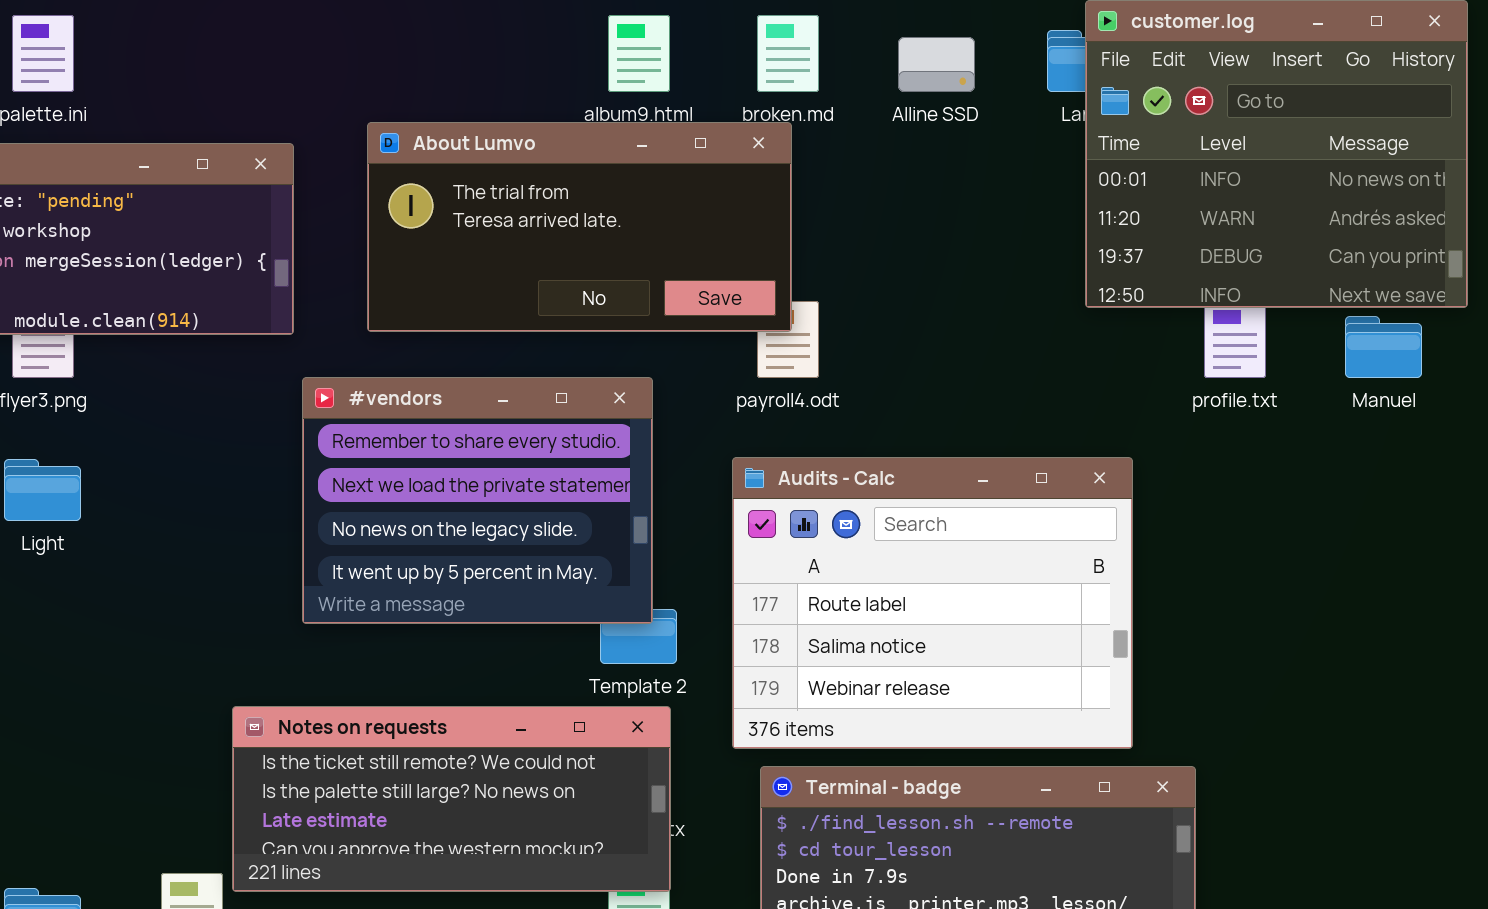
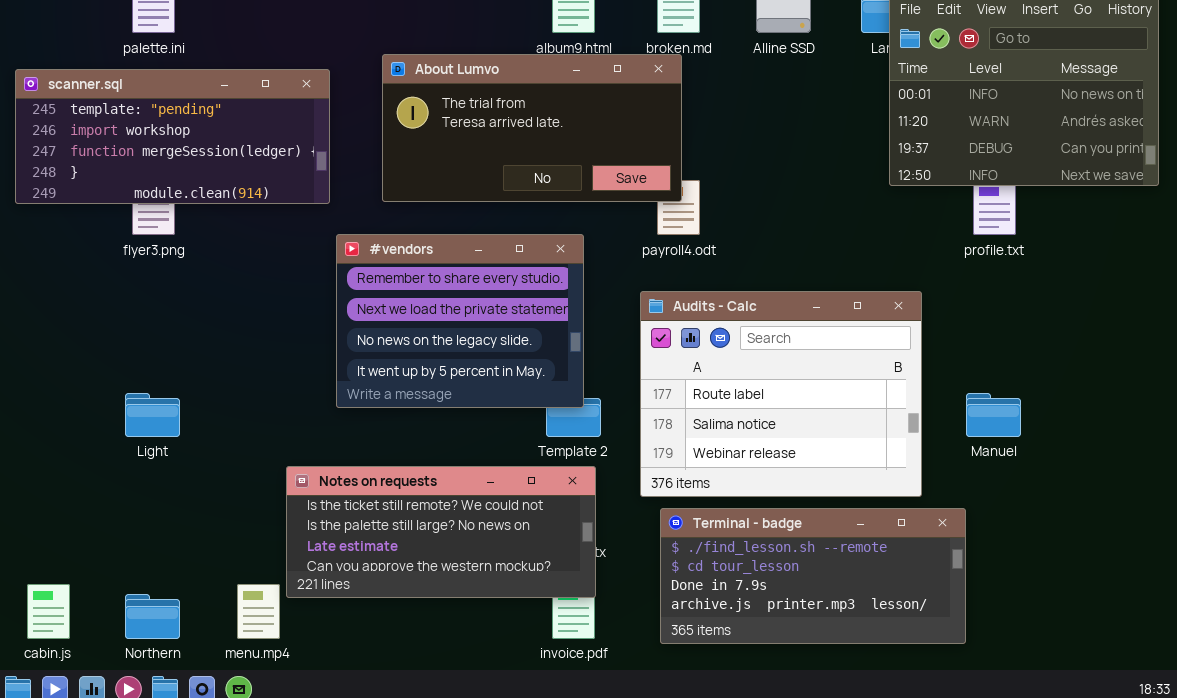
Manuel: [1345,316,1422,378] -> [966,393,1021,437], moved
Light: [4,459,81,521] -> [125,393,180,437], moved

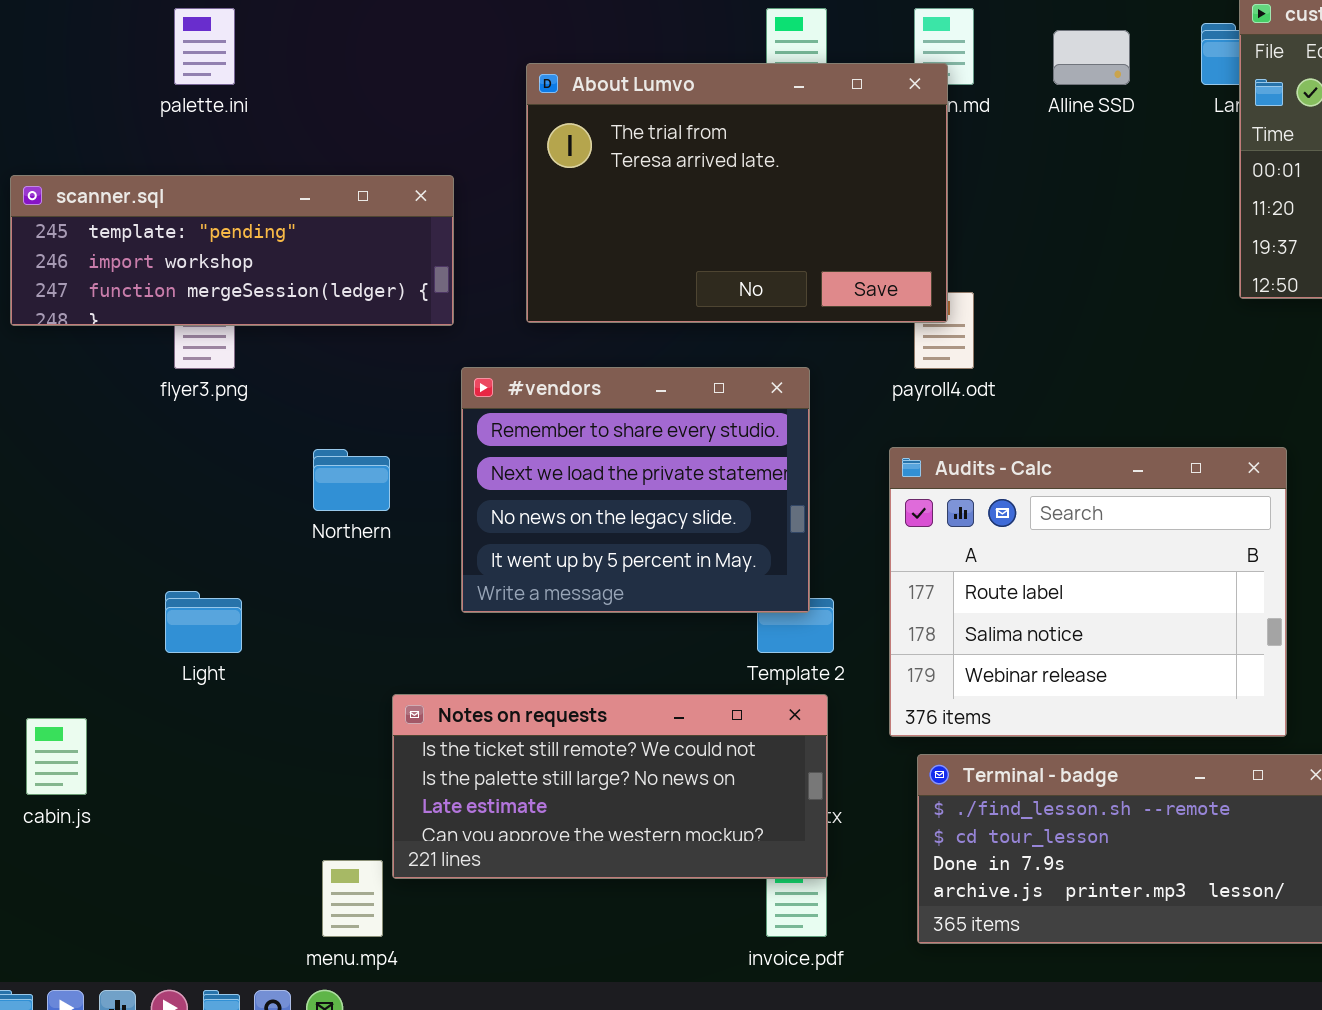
About Lumvo: [382,54,682,202] -> [526,63,948,323], resized
scanner.sql: [15,69,330,204] -> [10,175,454,326], resized
cabin.js: [27,584,70,639] -> [26,718,87,795], moved
Northern: [125,594,180,639] -> [313,449,390,511], moved

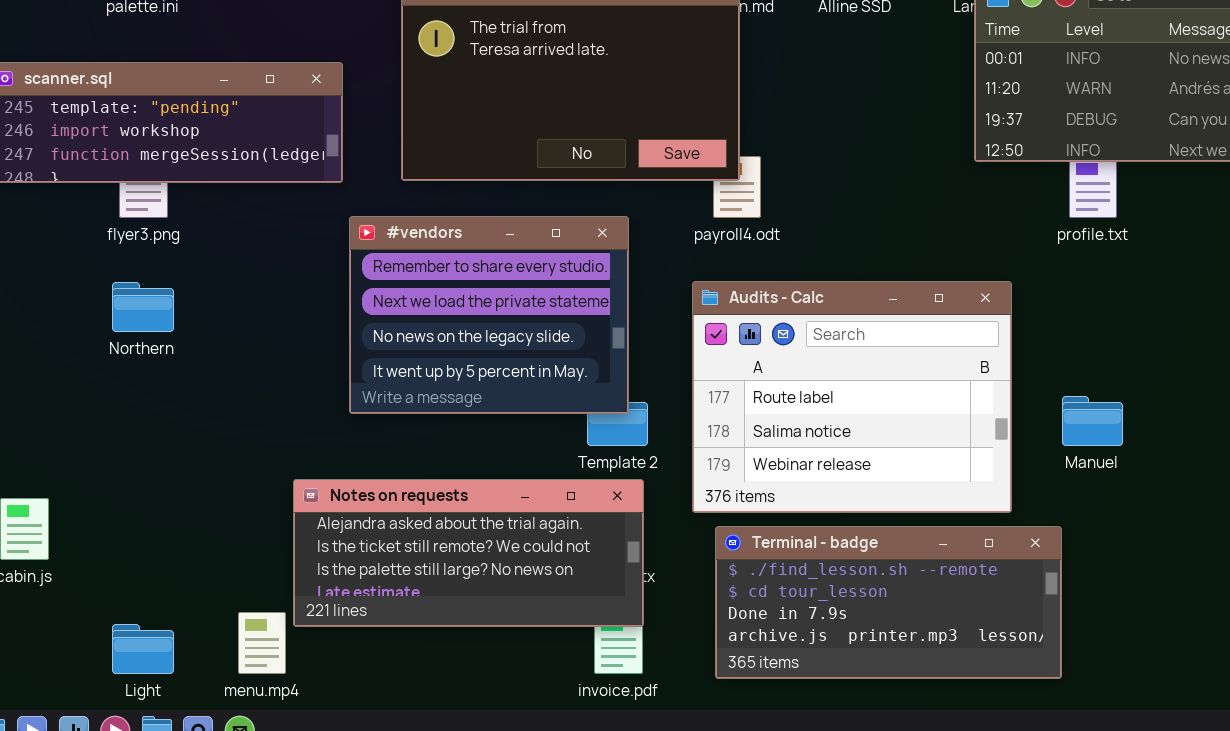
Northern: [313,449,390,511] -> [112,282,174,332], moved
Light: [165,591,242,653] -> [112,624,174,674], moved
Notes on requests: [392,694,828,879] -> [293,479,644,627], scrolled up 1 row

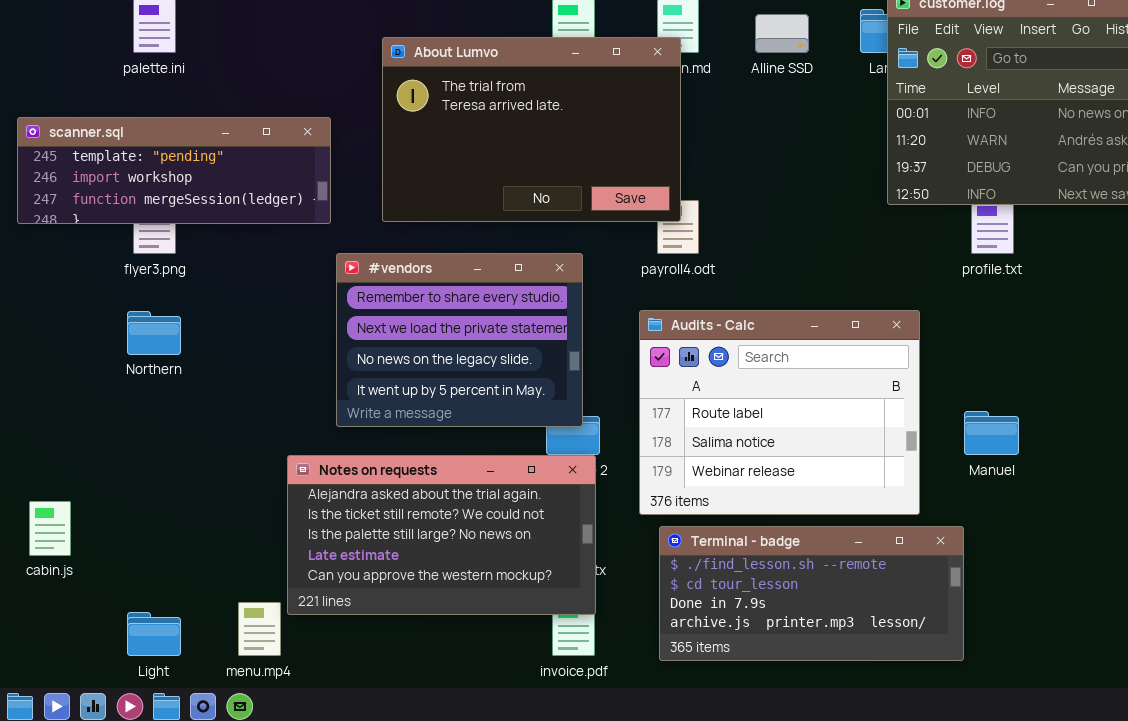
Notes on requests: [293,479,644,627] -> [287,455,596,615], resized

